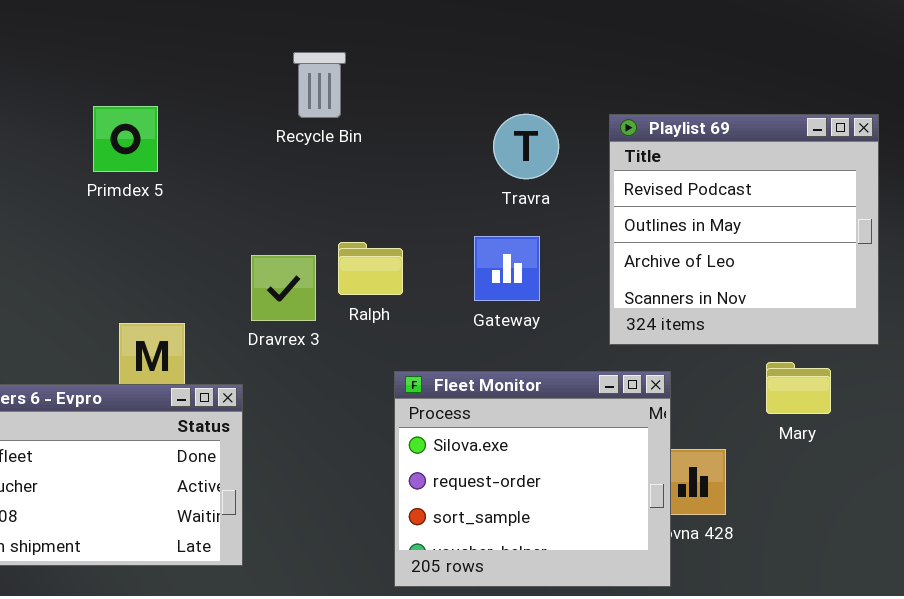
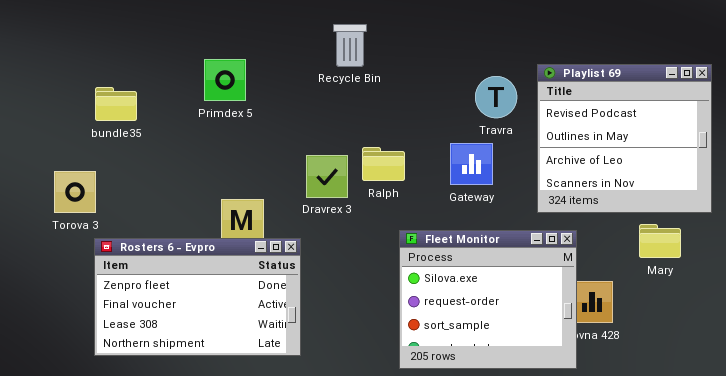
Travra: [493,114,559,179] -> [475,76,517,118], moved

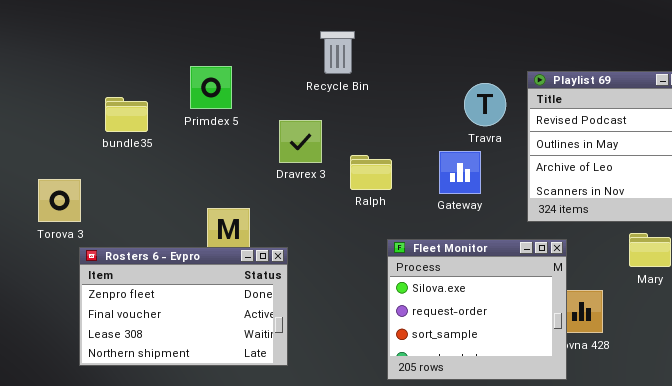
bundle35: [95,87,137,121] -> [105,97,148,132], moved
Dravrex 3: [306,155,348,198] -> [279,120,322,163], moved

